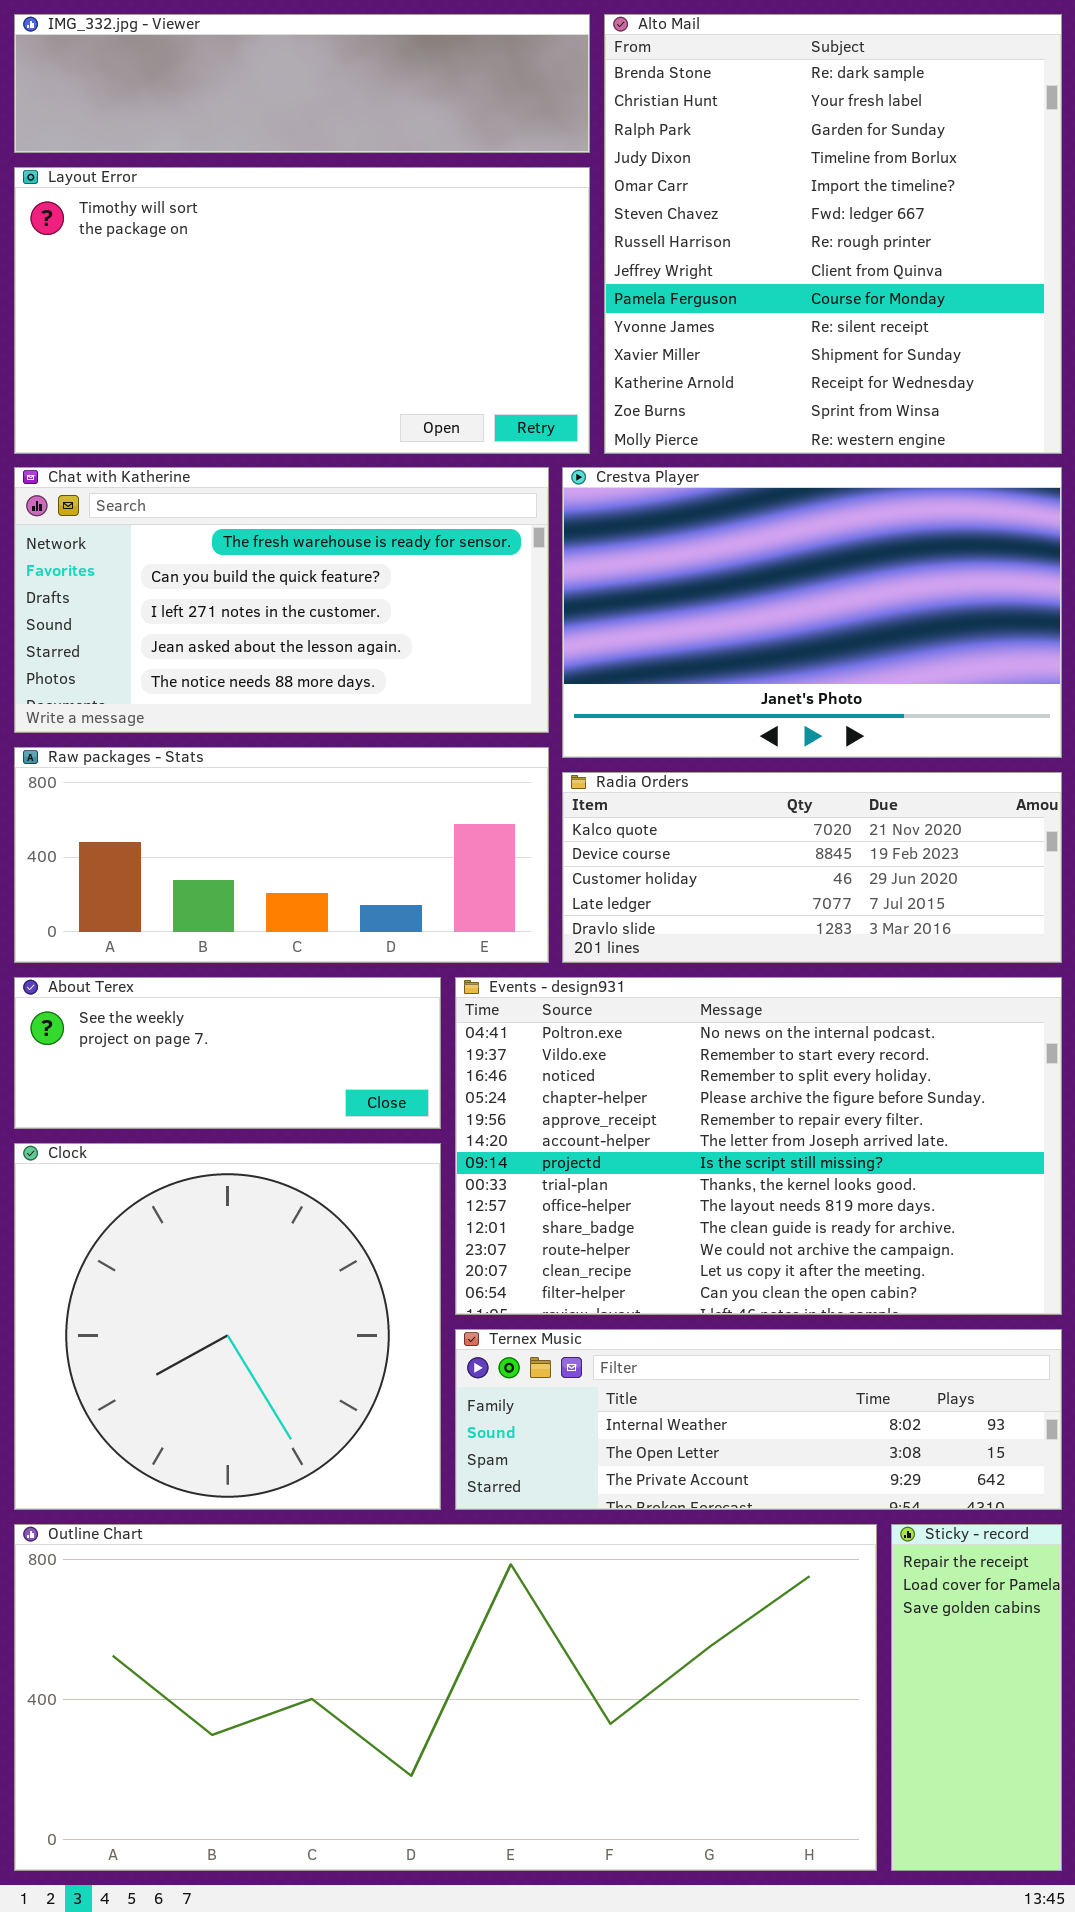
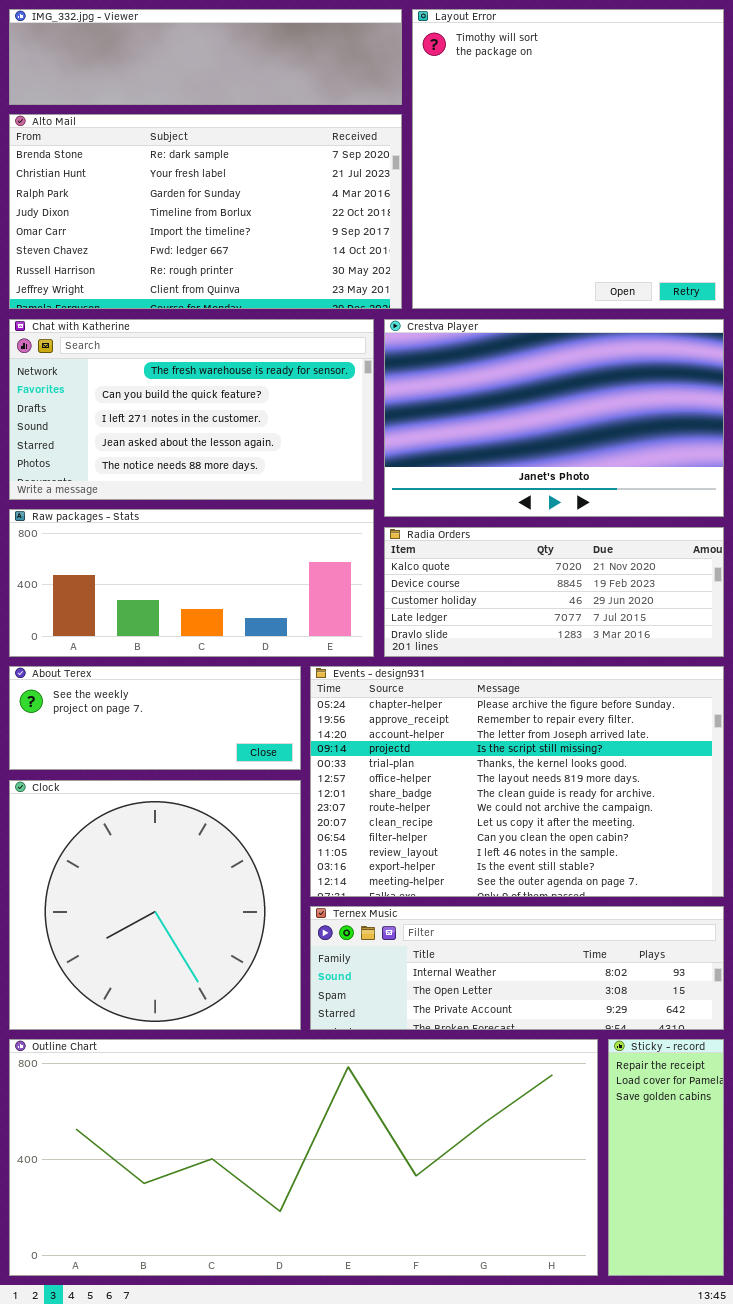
Alto Mail: [604,14,1062,454] -> [9,114,402,309], moved, resized
Layout Error: [14,167,590,454] -> [412,9,724,309], moved, resized
Events - design931: [455,977,1062,1315] -> [310,666,724,897], scrolled down 3 rows

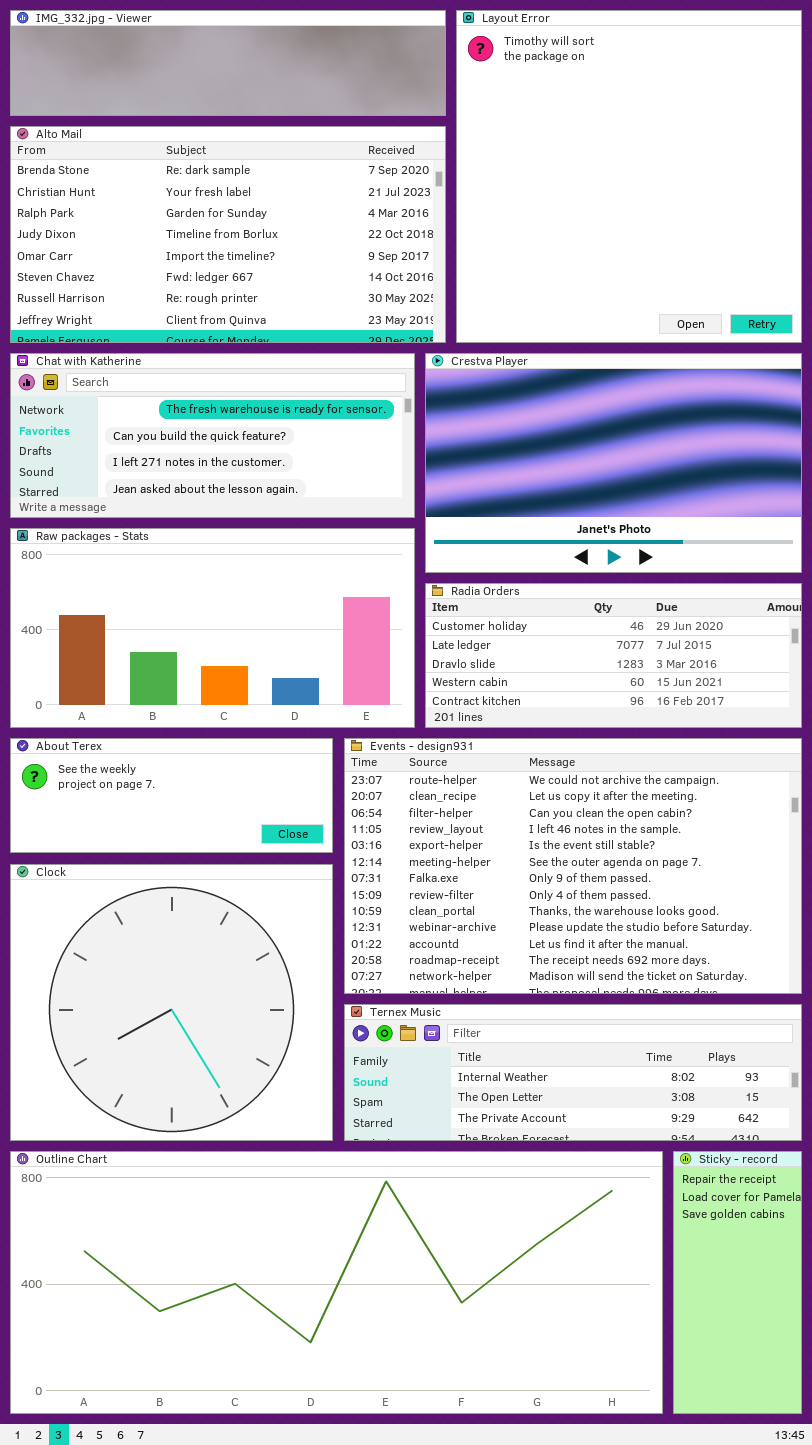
Chat with Katherine: [9,319,374,500] -> [10,353,415,518], resized
Raw packages - Stats: [9,509,374,657] -> [10,528,415,728], resized
Radia Orders: [384,527,724,657] -> [425,583,802,728], scrolled down 2 rows
Events - design931: [310,666,724,897] -> [344,738,802,994], scrolled down 7 rows

